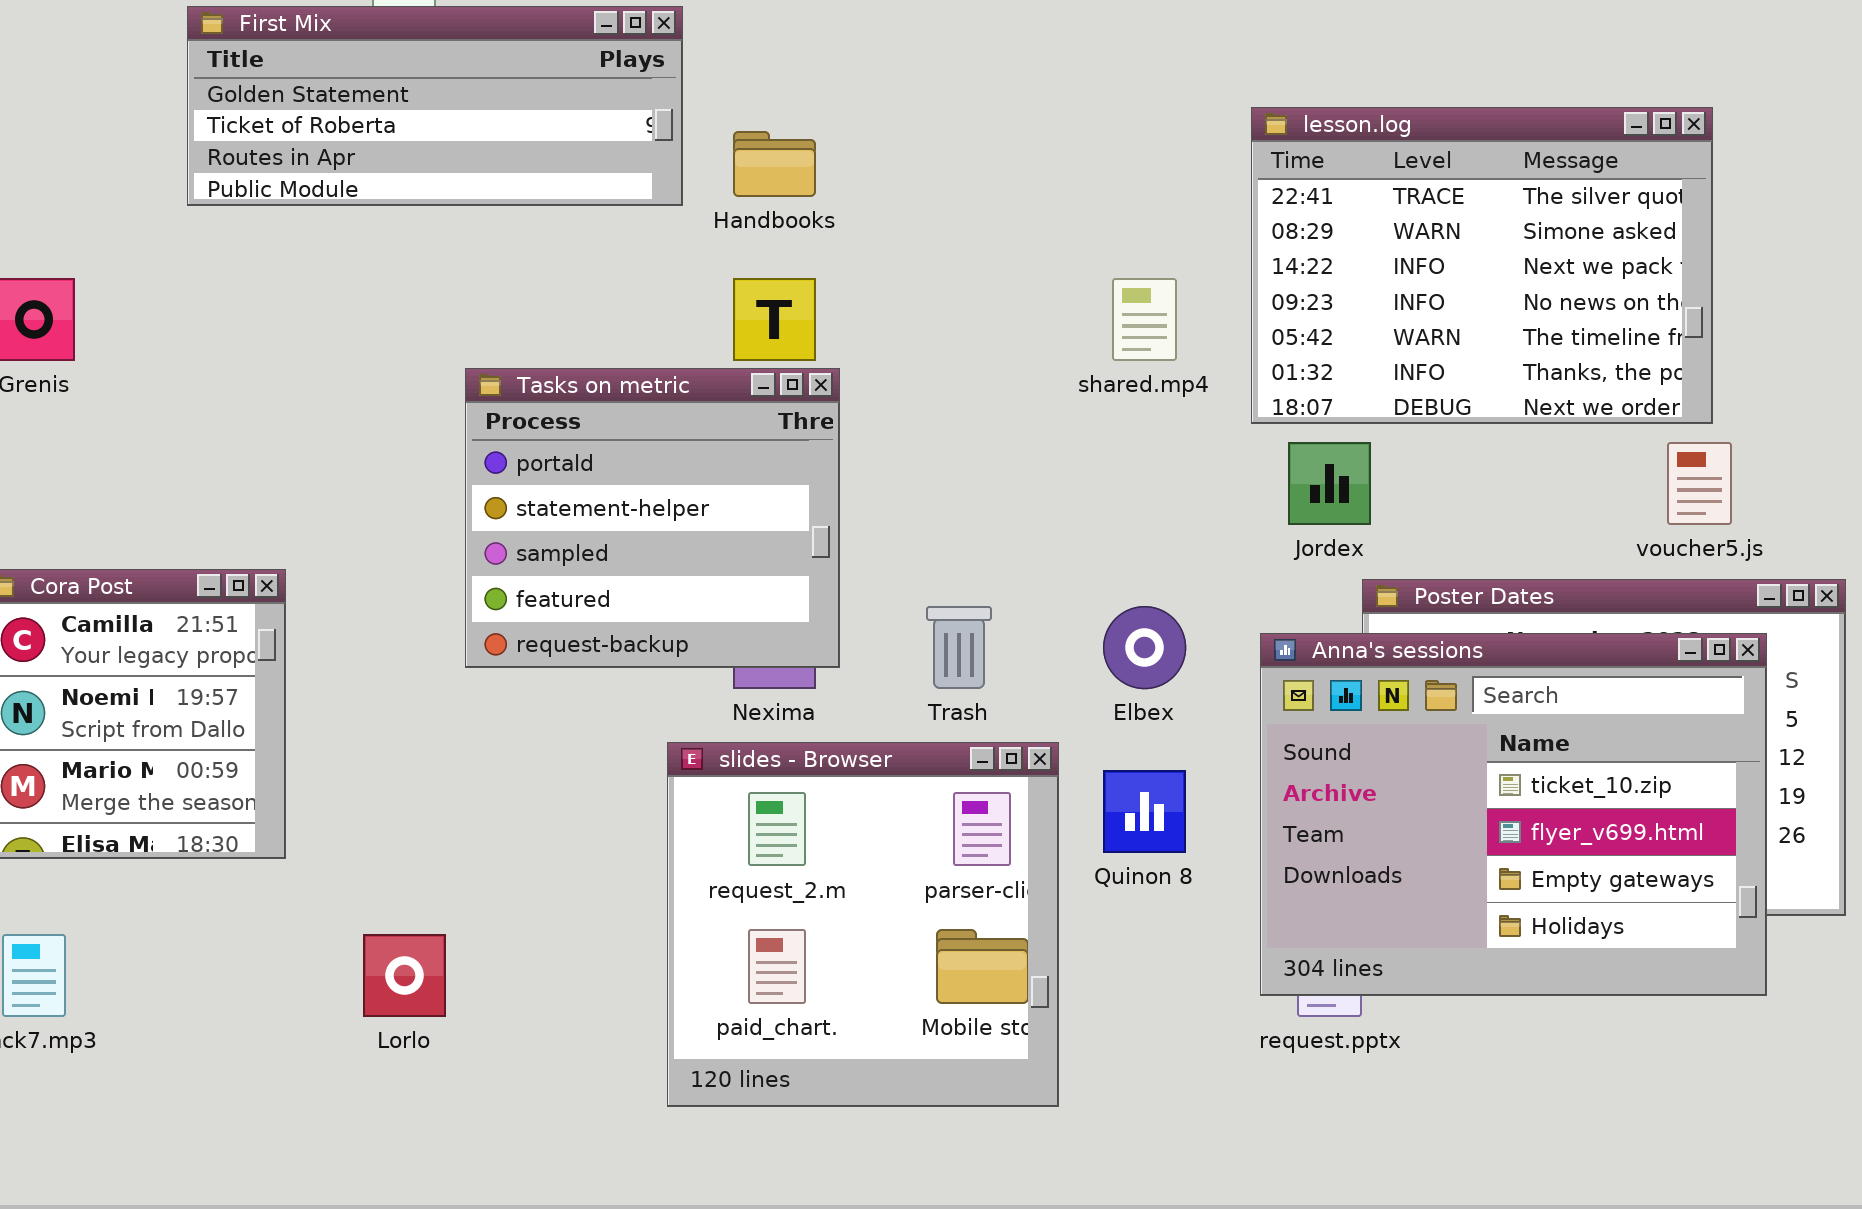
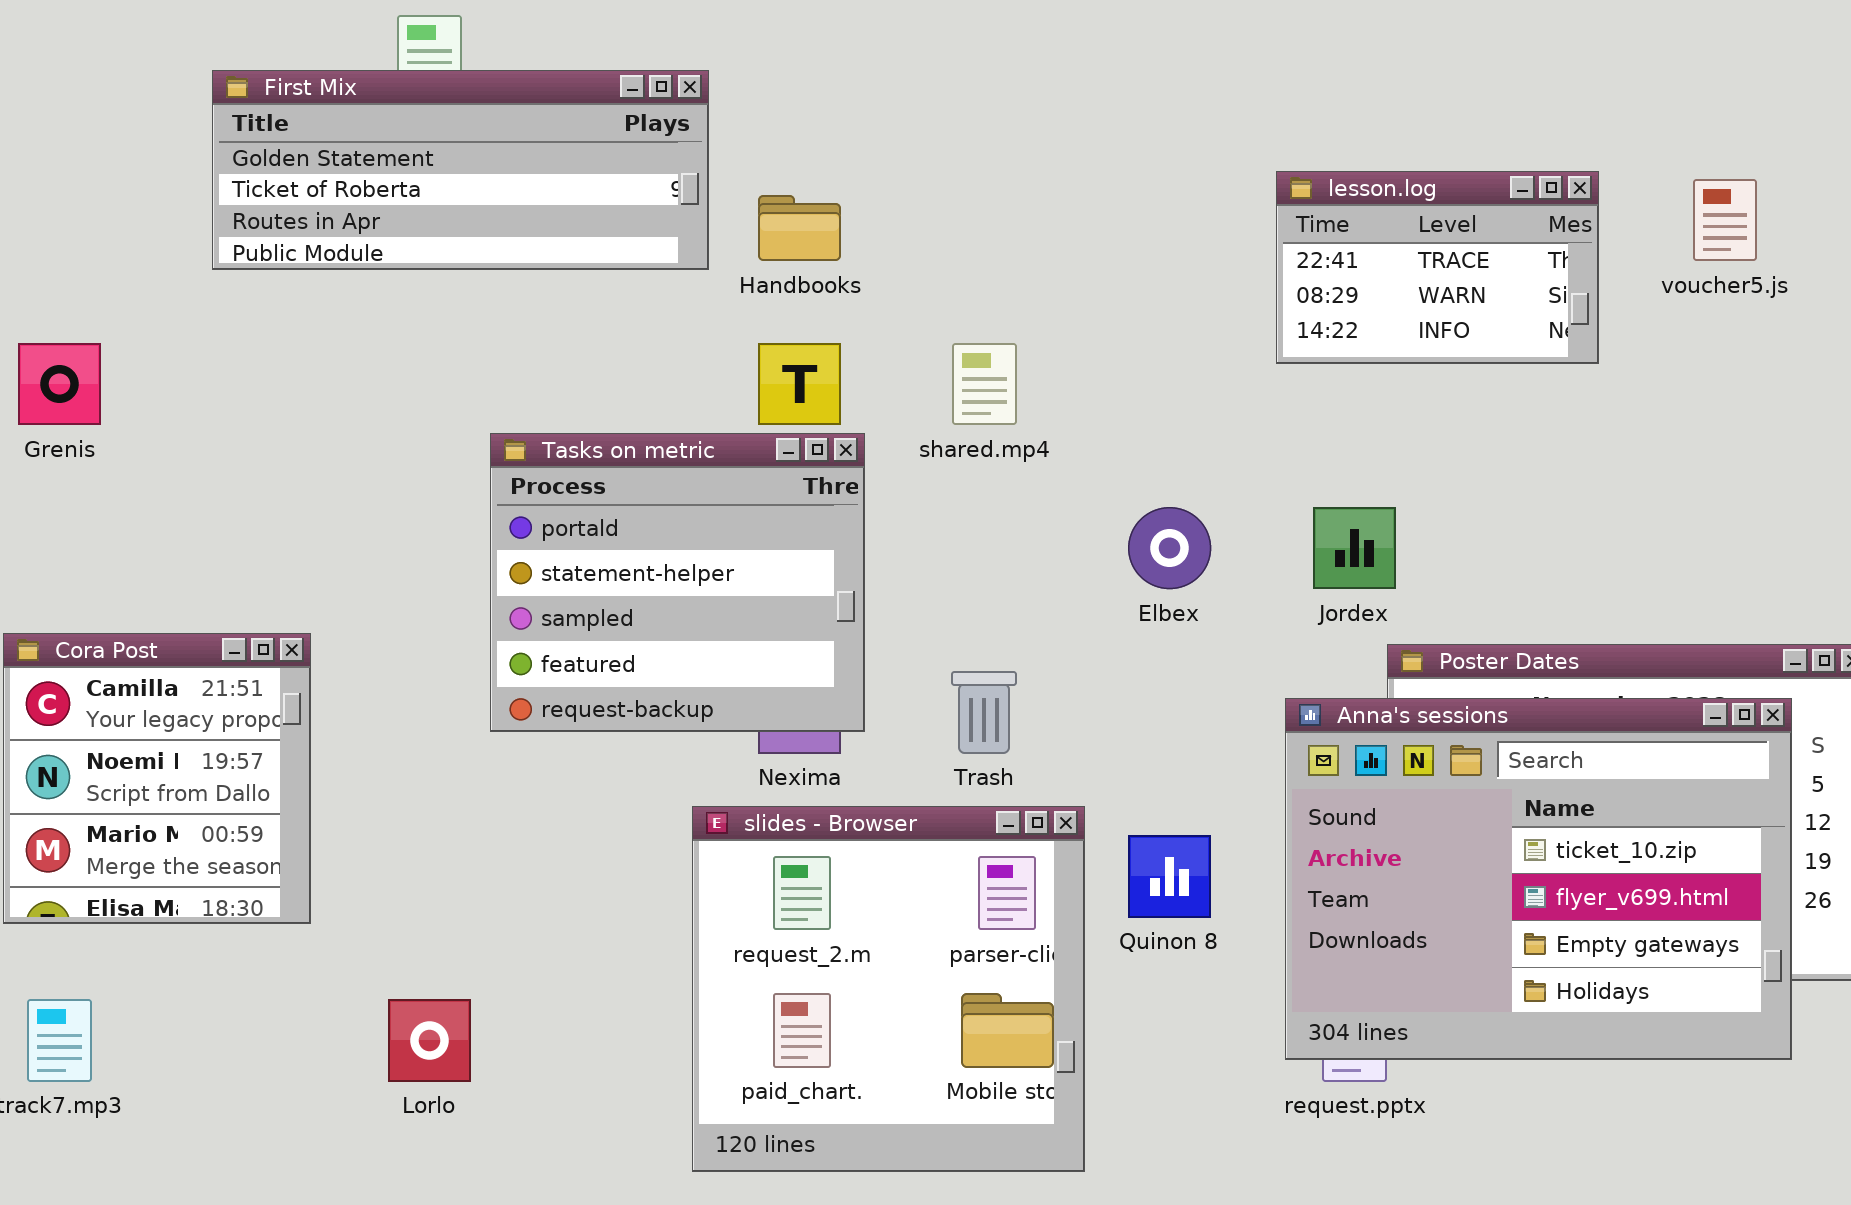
lesson.log: [1251,107,1713,424] -> [1276,171,1599,364], resized
shared.mp4: [1112,278,1177,361] -> [952,343,1017,425], moved
voucher5.js: [1667,442,1732,525] -> [1693,179,1757,261], moved
Elbex: [1103,606,1186,689] -> [1128,507,1211,589], moved

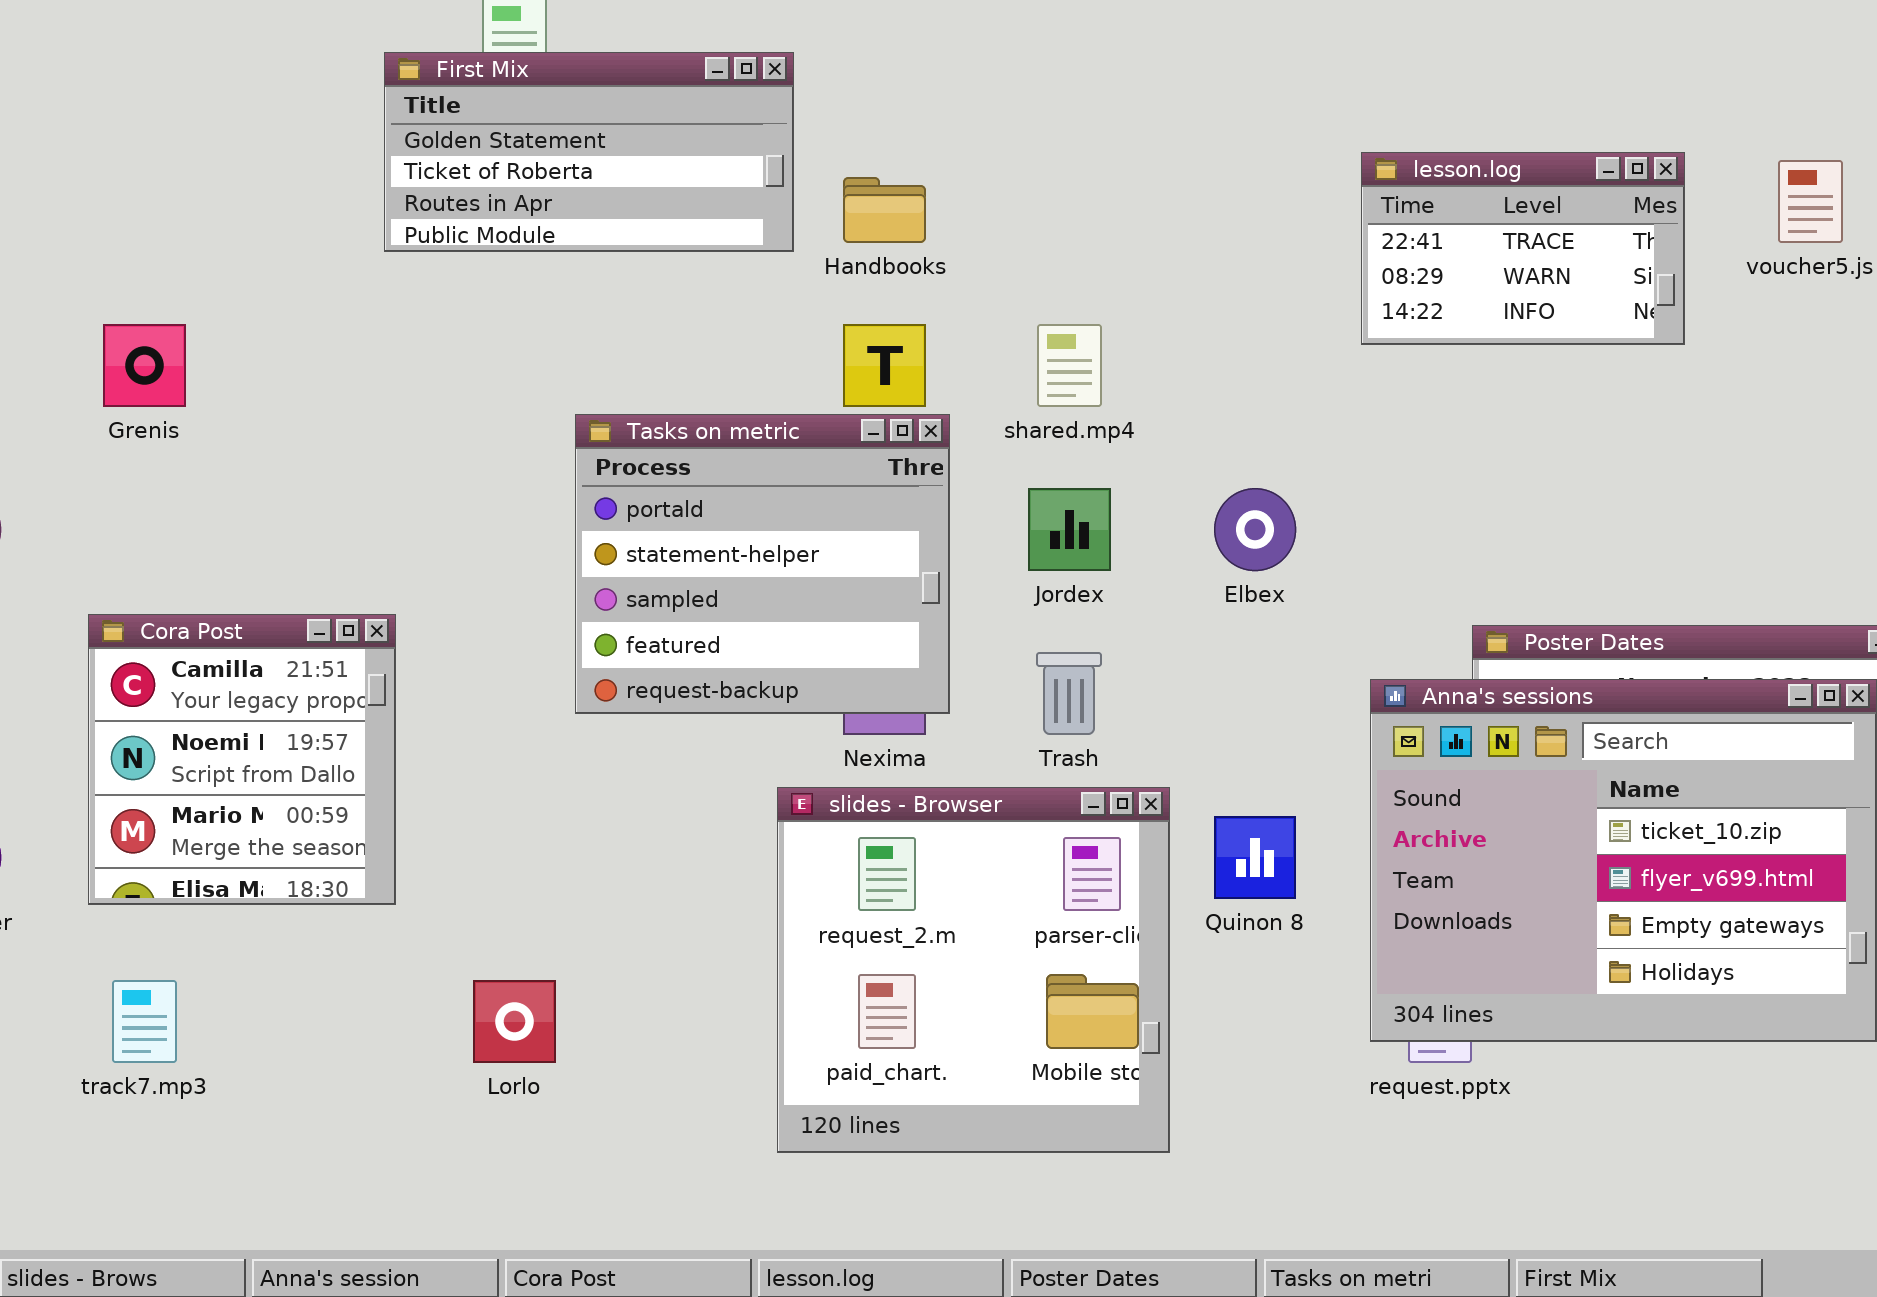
First Mix: [212,70,709,270] -> [384,52,794,252], resized
Jordex: [1313,507,1396,589] -> [1028,488,1111,571], moved

